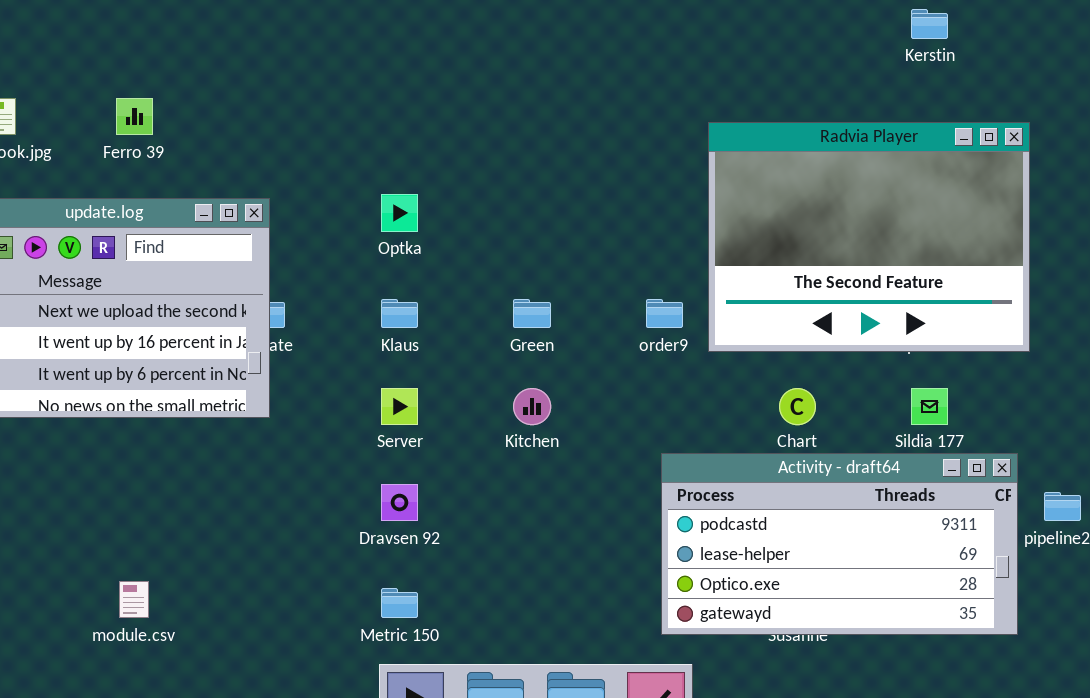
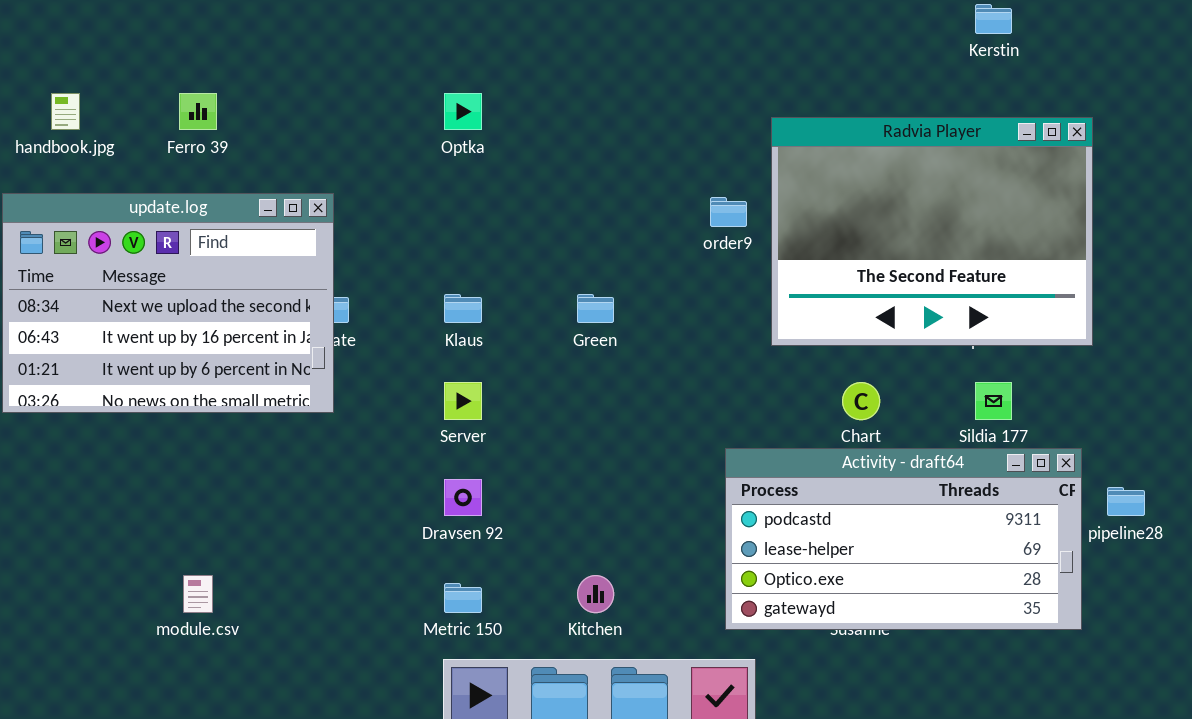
Optka: [381,194,418,232] -> [444,93,482,130], moved
order9: [646,299,683,328] -> [710,197,747,227], moved
Kitchen: [513,388,551,425] -> [577,575,614,613], moved

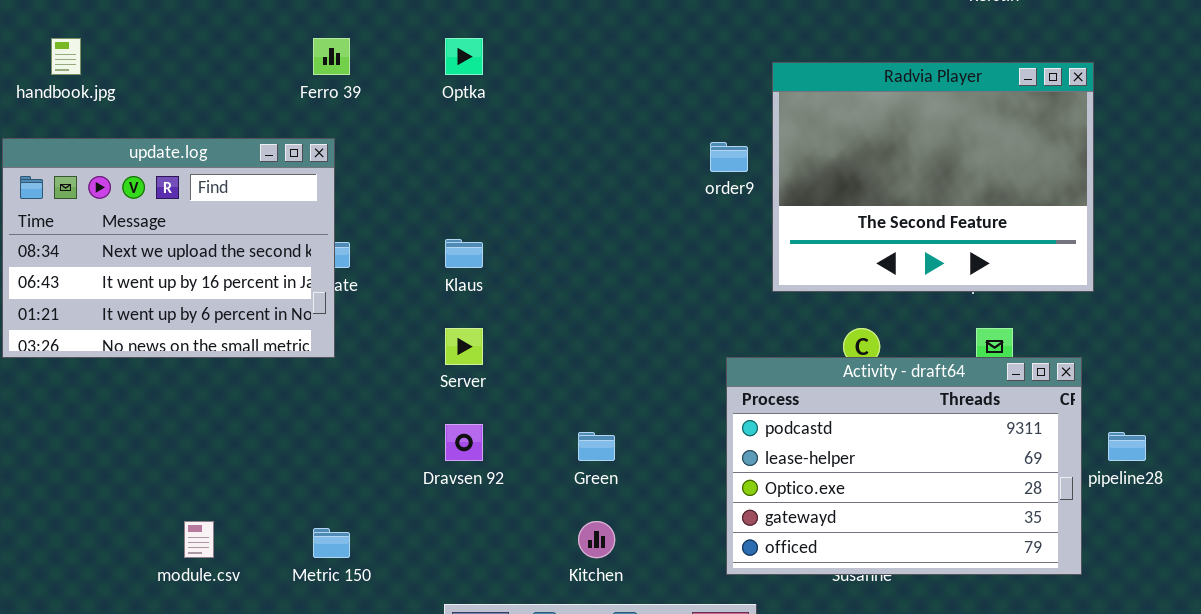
Ferro 39: [179,93,217,130] -> [313,38,350,75], moved
Green: [577,294,614,323] -> [578,432,615,461], moved
Activity - draft64: [725,448,1082,630] -> [726,357,1082,575], resized
Metric 150: [444,583,482,613] -> [313,528,350,558], moved

